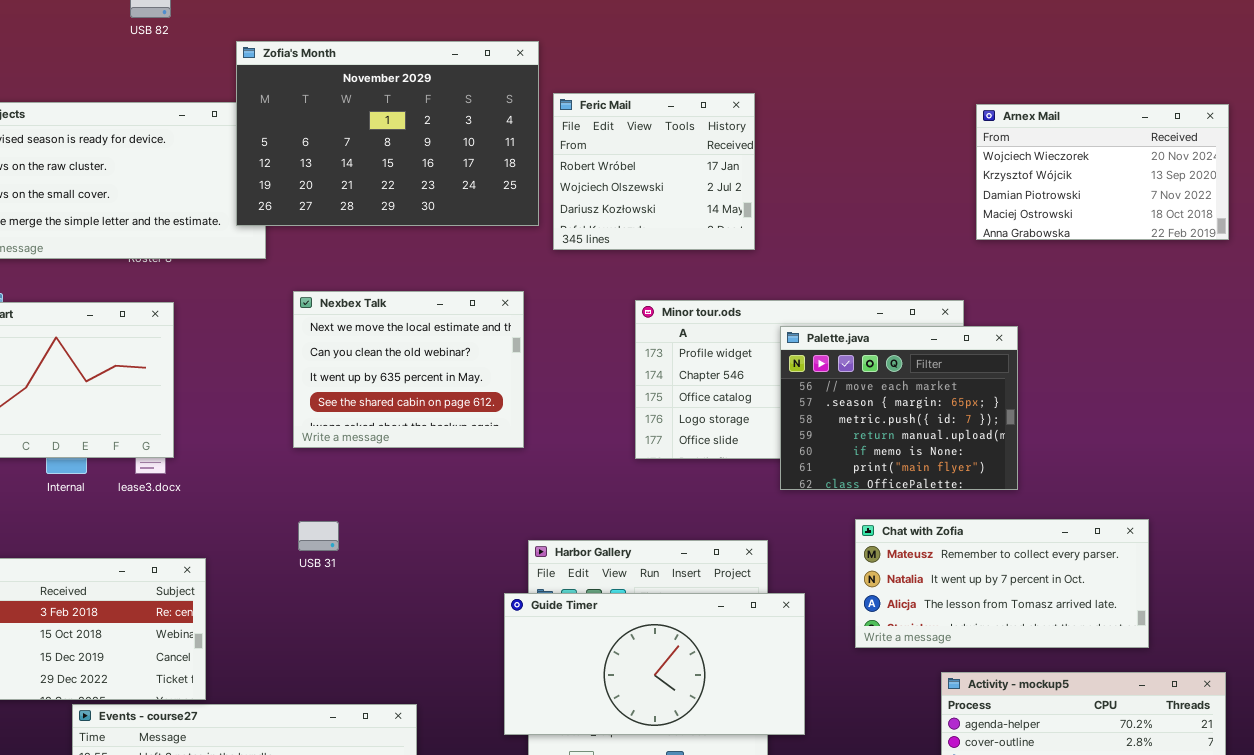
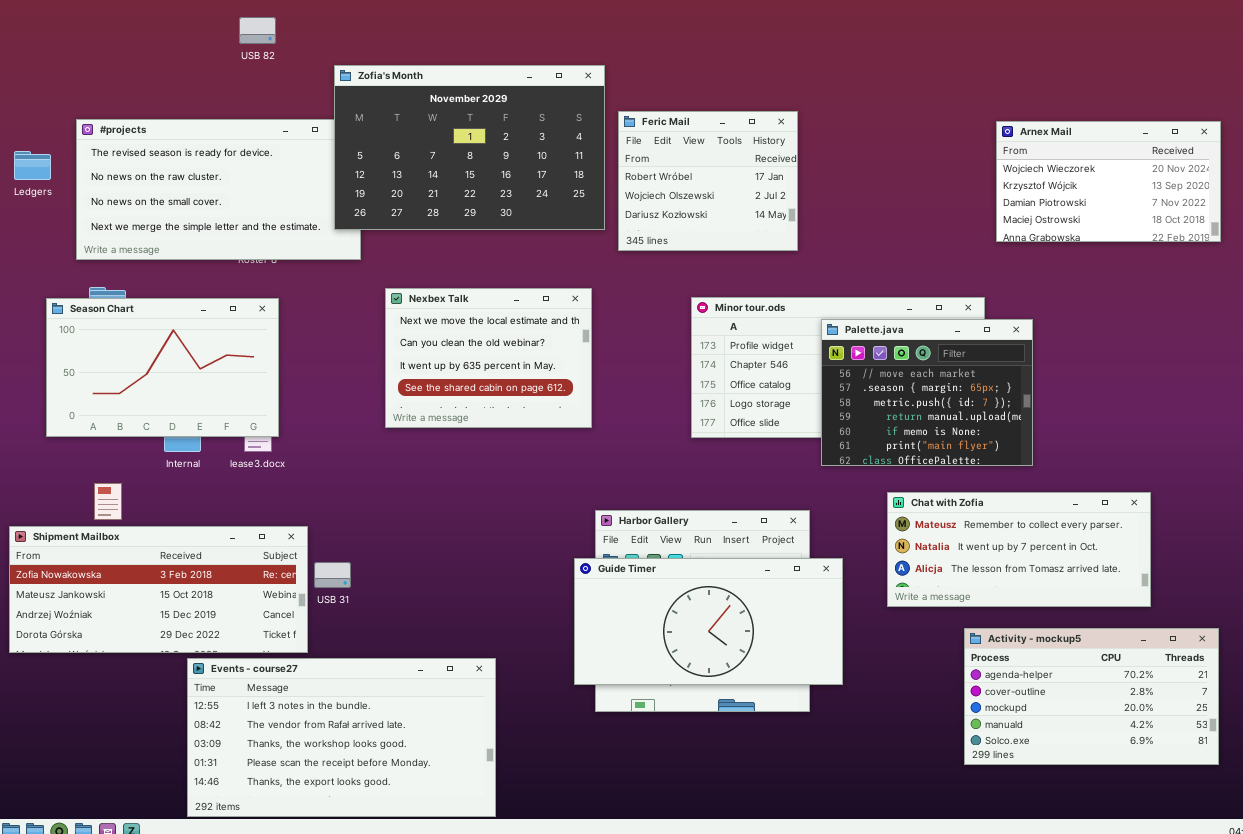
USB 31: [298,521,339,551] -> [314,562,351,588], moved

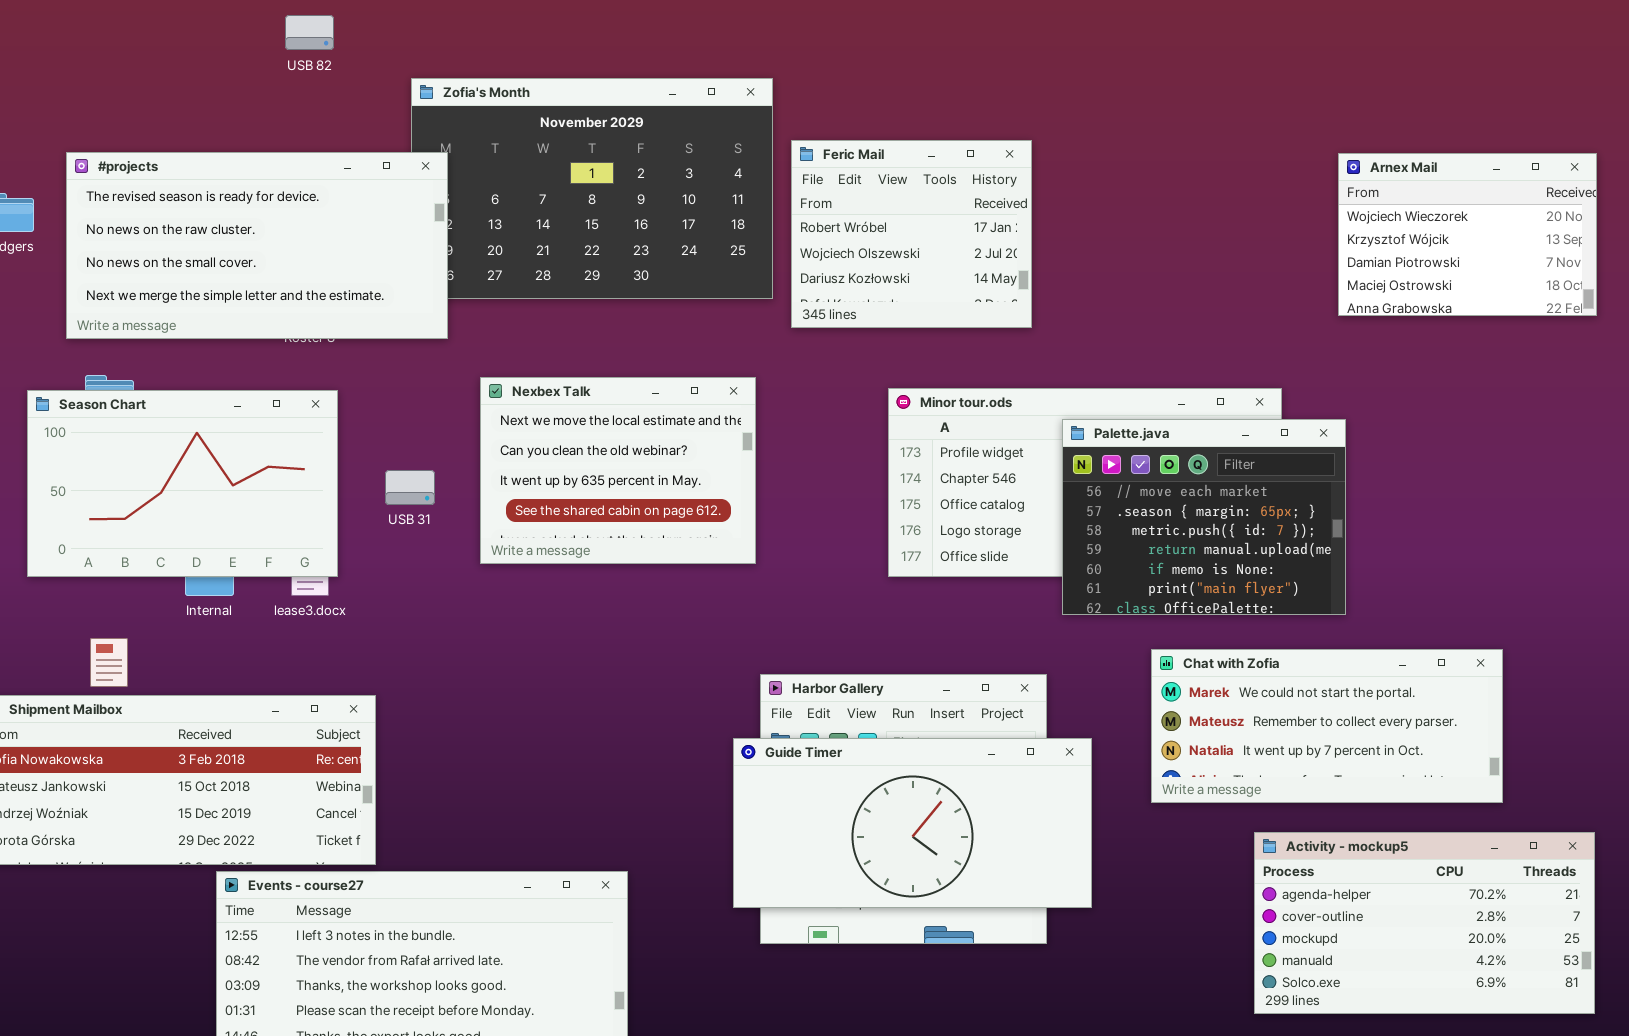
#projects: [76,119,361,260] -> [66,152,448,339], raised
Arnex Mail: [996,121,1221,242] -> [1338,153,1597,316], resized
Chat with Zofia: [887,492,1151,607] -> [1151,649,1503,803], scrolled up 1 row
USB 31: [314,562,351,588] -> [385,470,435,505], moved

